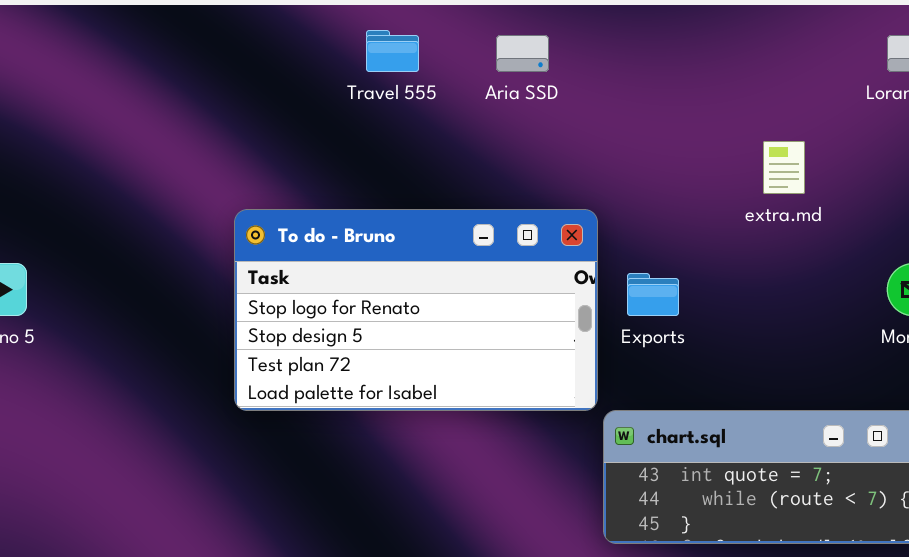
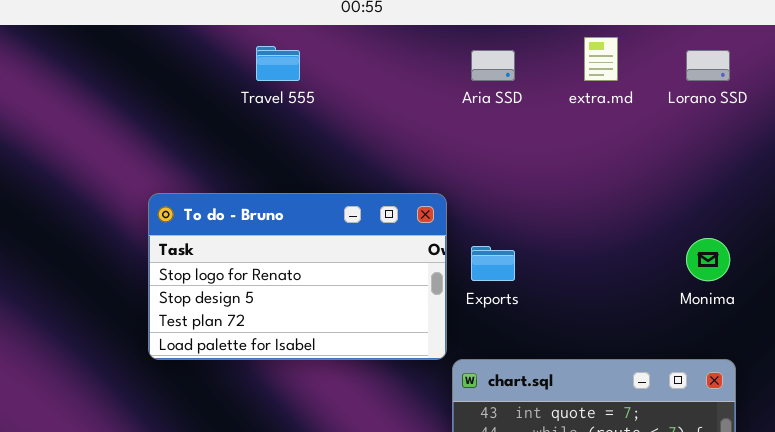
Aria SSD: [496,35,549,72] -> [471,50,515,81], moved
extra.md: [763,141,805,194] -> [584,37,618,81], moved

